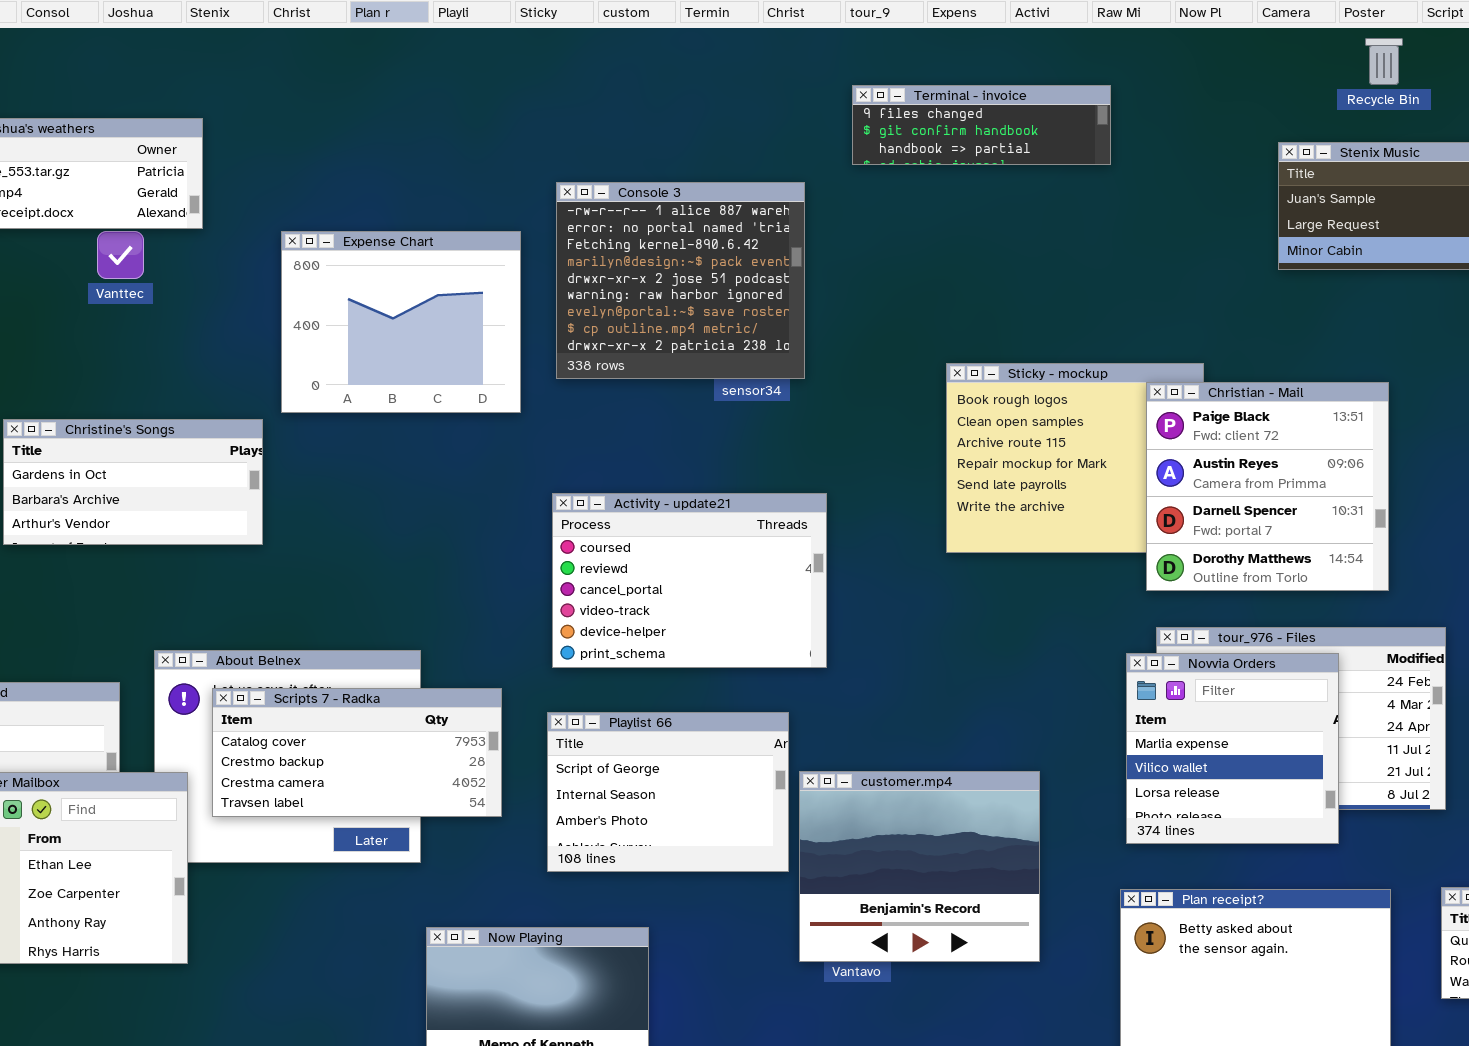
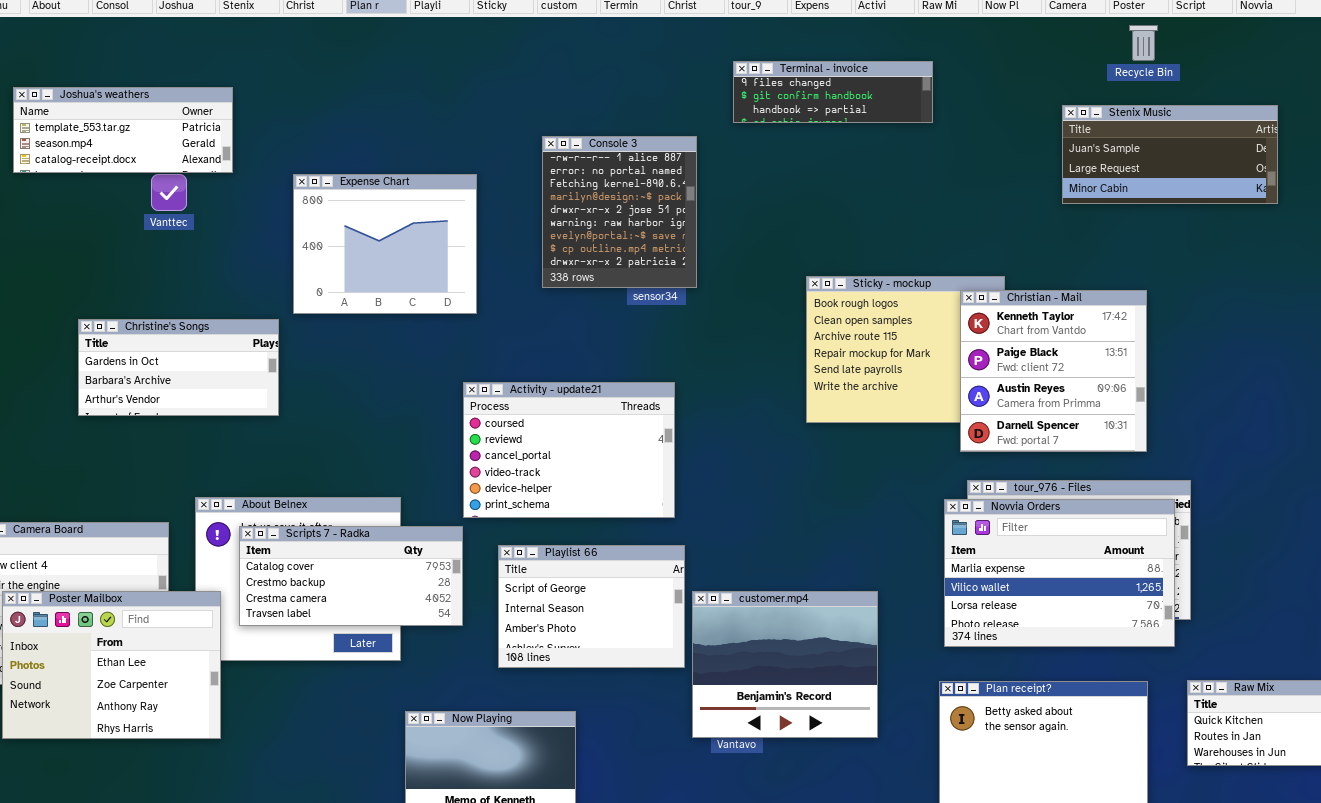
Console 3: [556,182,805,379] -> [542,136,697,288], resized
Christian - Mail: [1146,382,1389,591] -> [960,290,1147,452], scrolled up 1 row
Activity - update21: [552,493,827,668] -> [463,382,675,518], moved
Novvia Orders: [1126,653,1339,844] -> [944,499,1175,647], resized

